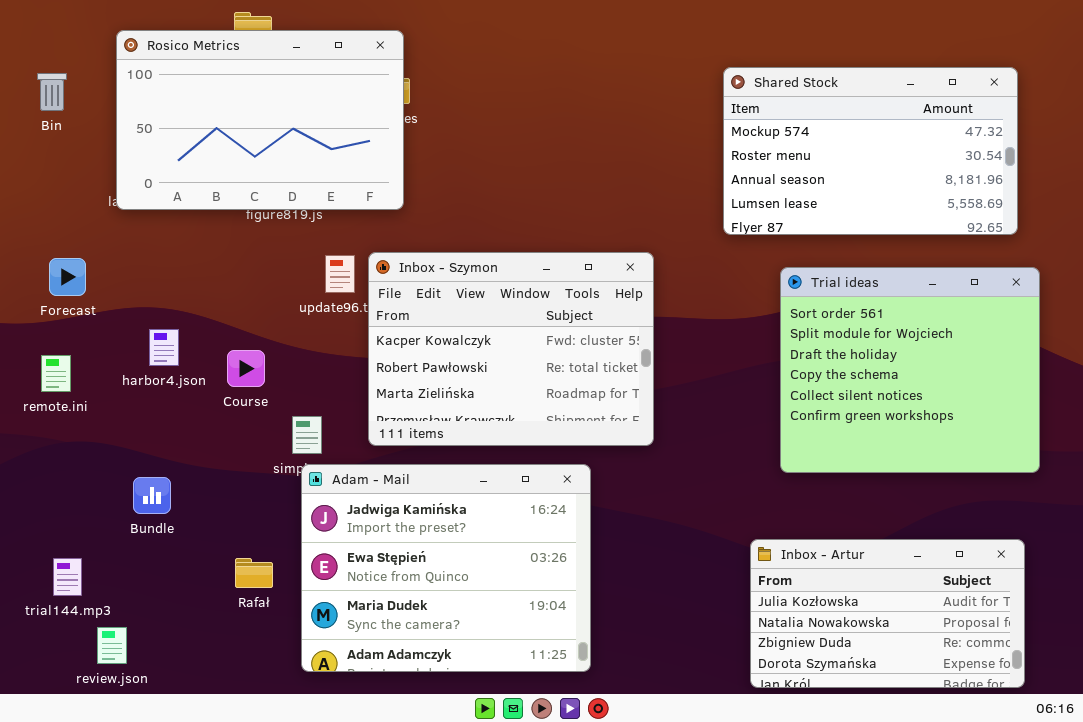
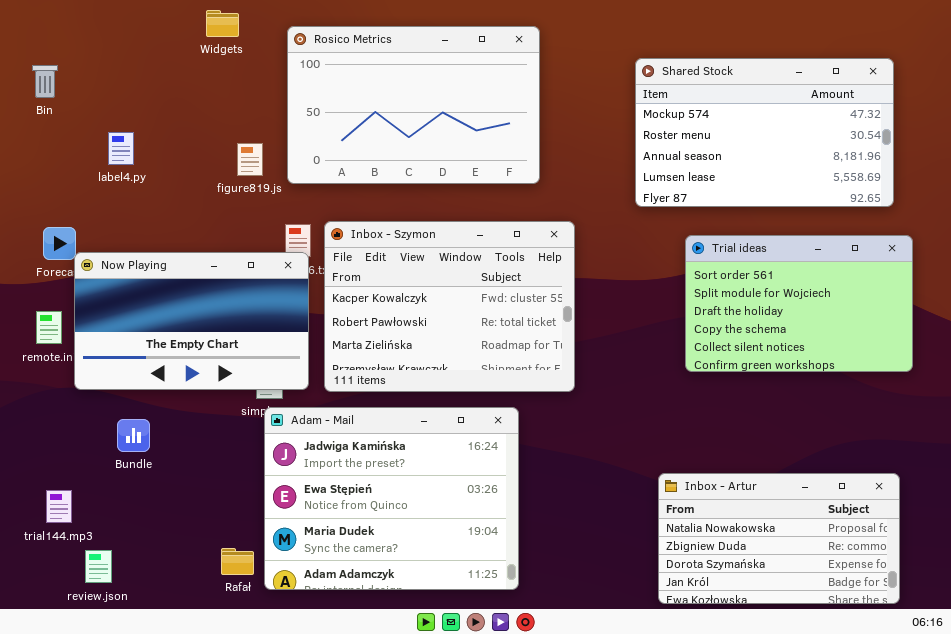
Rosico Metrics: [116,30,404,210] -> [287,26,540,184], moved
Trial ideas: [780,267,1040,473] -> [685,235,913,372], resized
Now Playing: none -> [74,252,309,390], opened
Inbox - Artur: [750,539,1025,688] -> [658,473,900,604], scrolled down 1 row
Rafał: [235,558,273,588] -> [221,548,254,575], moved

